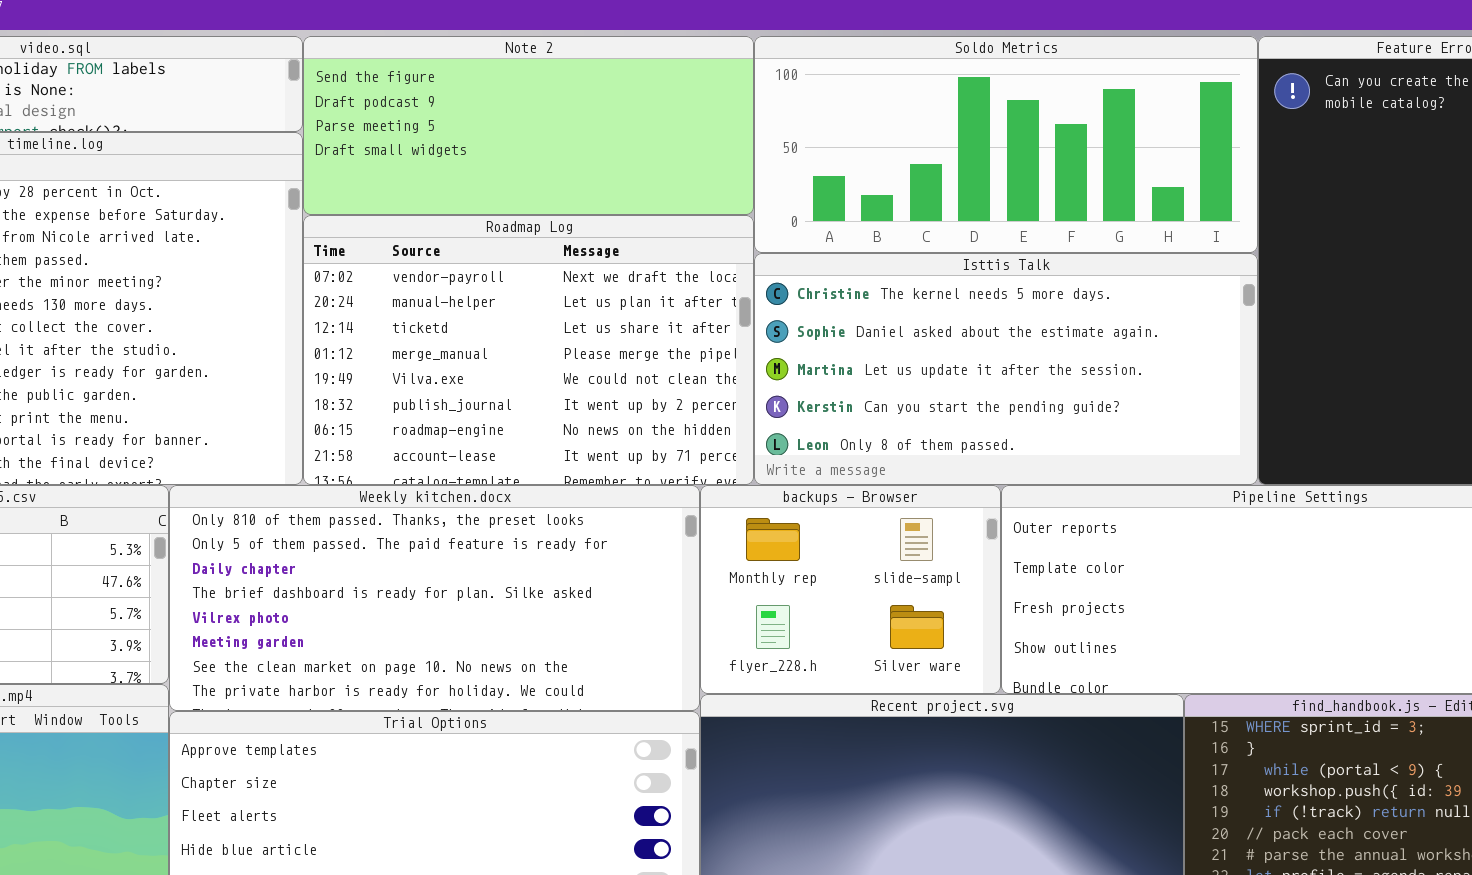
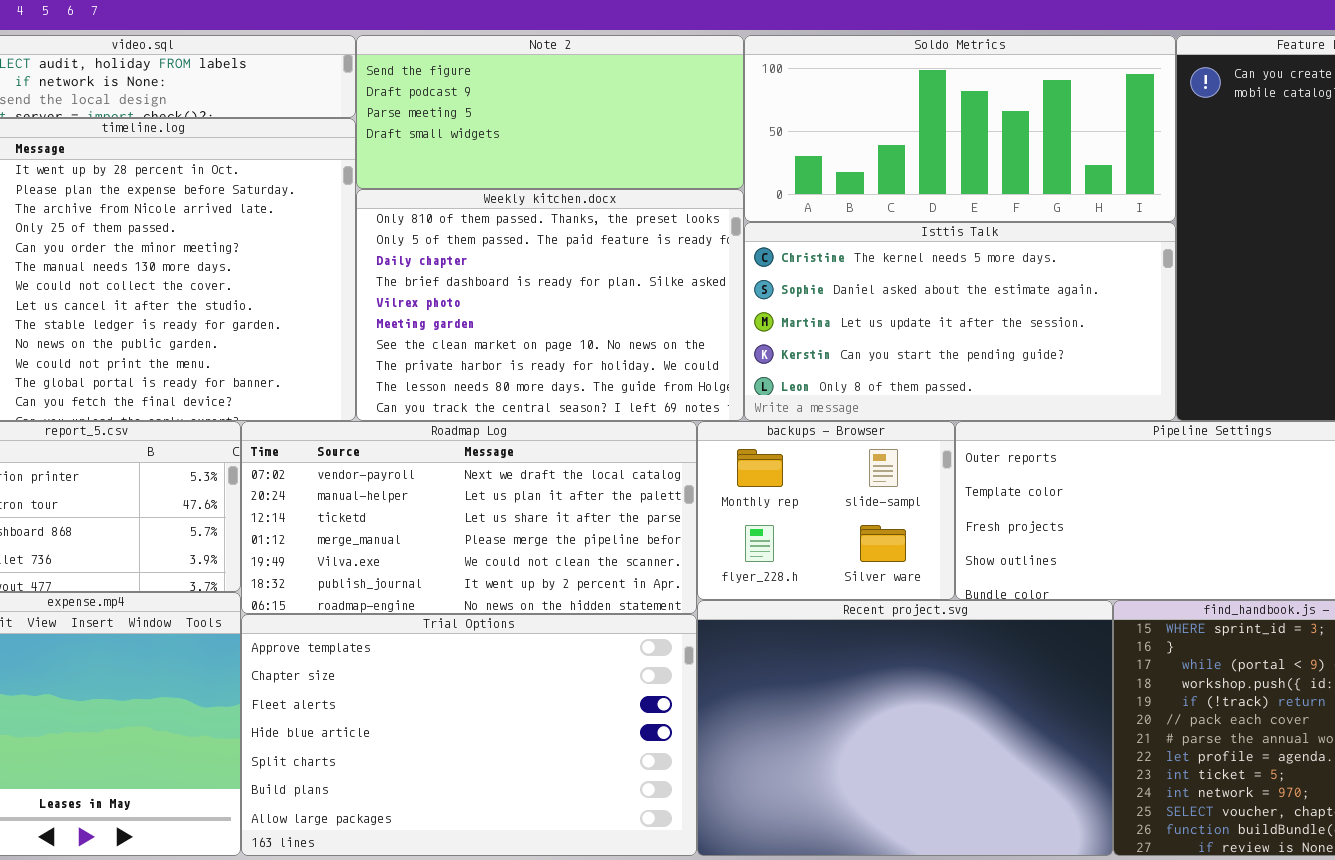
Roadmap Log: [303,215,754,485] -> [241,421,697,614], moved, resized
Weekly kitchen.docx: [169,485,700,711] -> [356,189,744,421], moved, resized

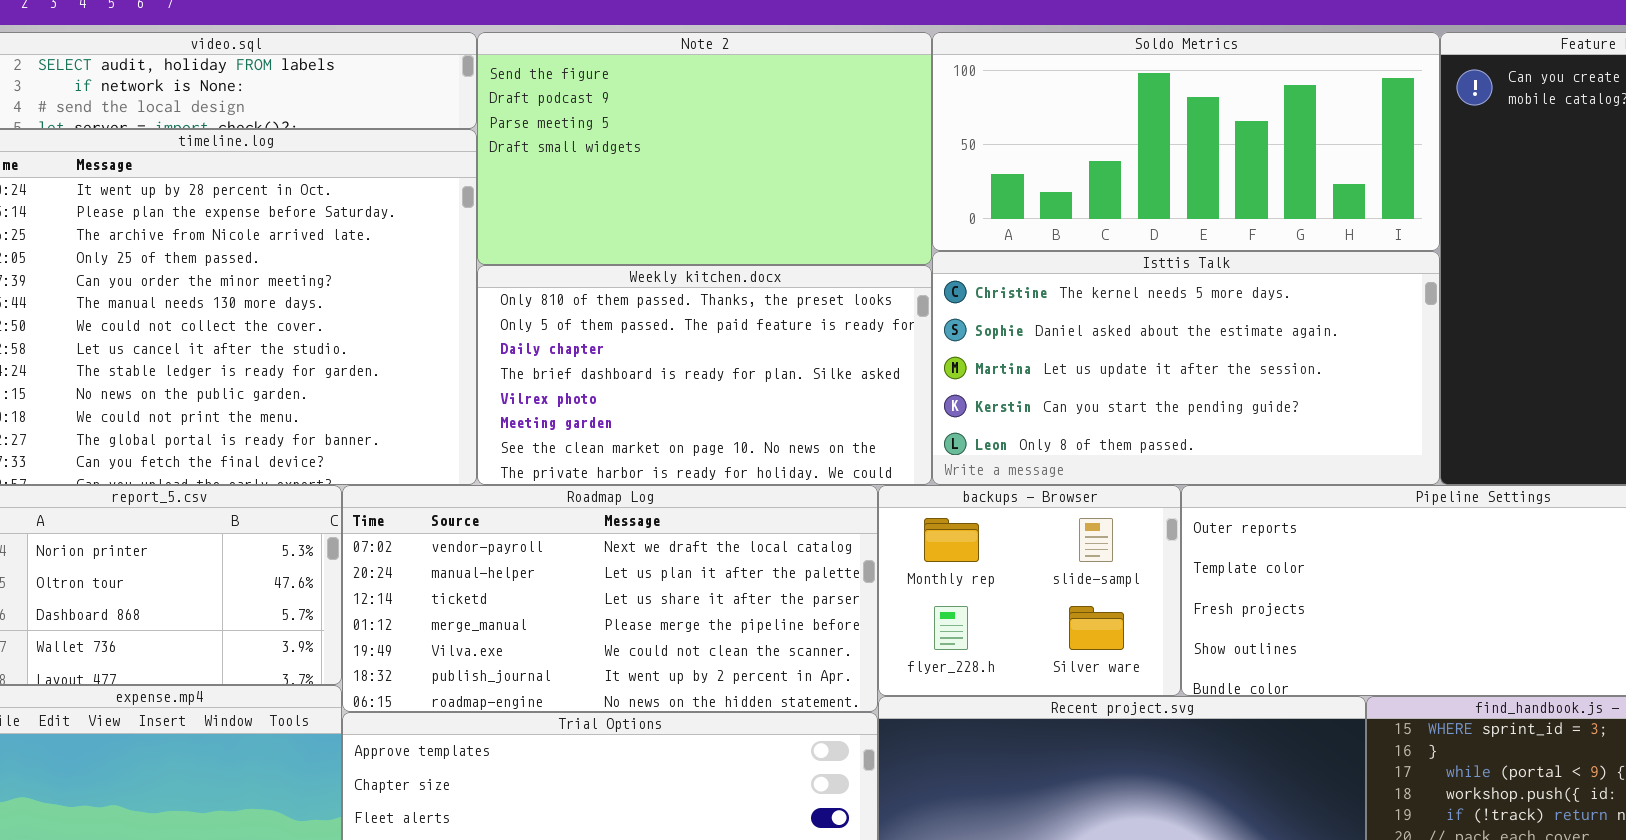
Note 2: [356,35,744,189] -> [477,32,932,265], resized
Weekly kitchen.docx: [356,189,744,421] -> [477,265,932,485], resized

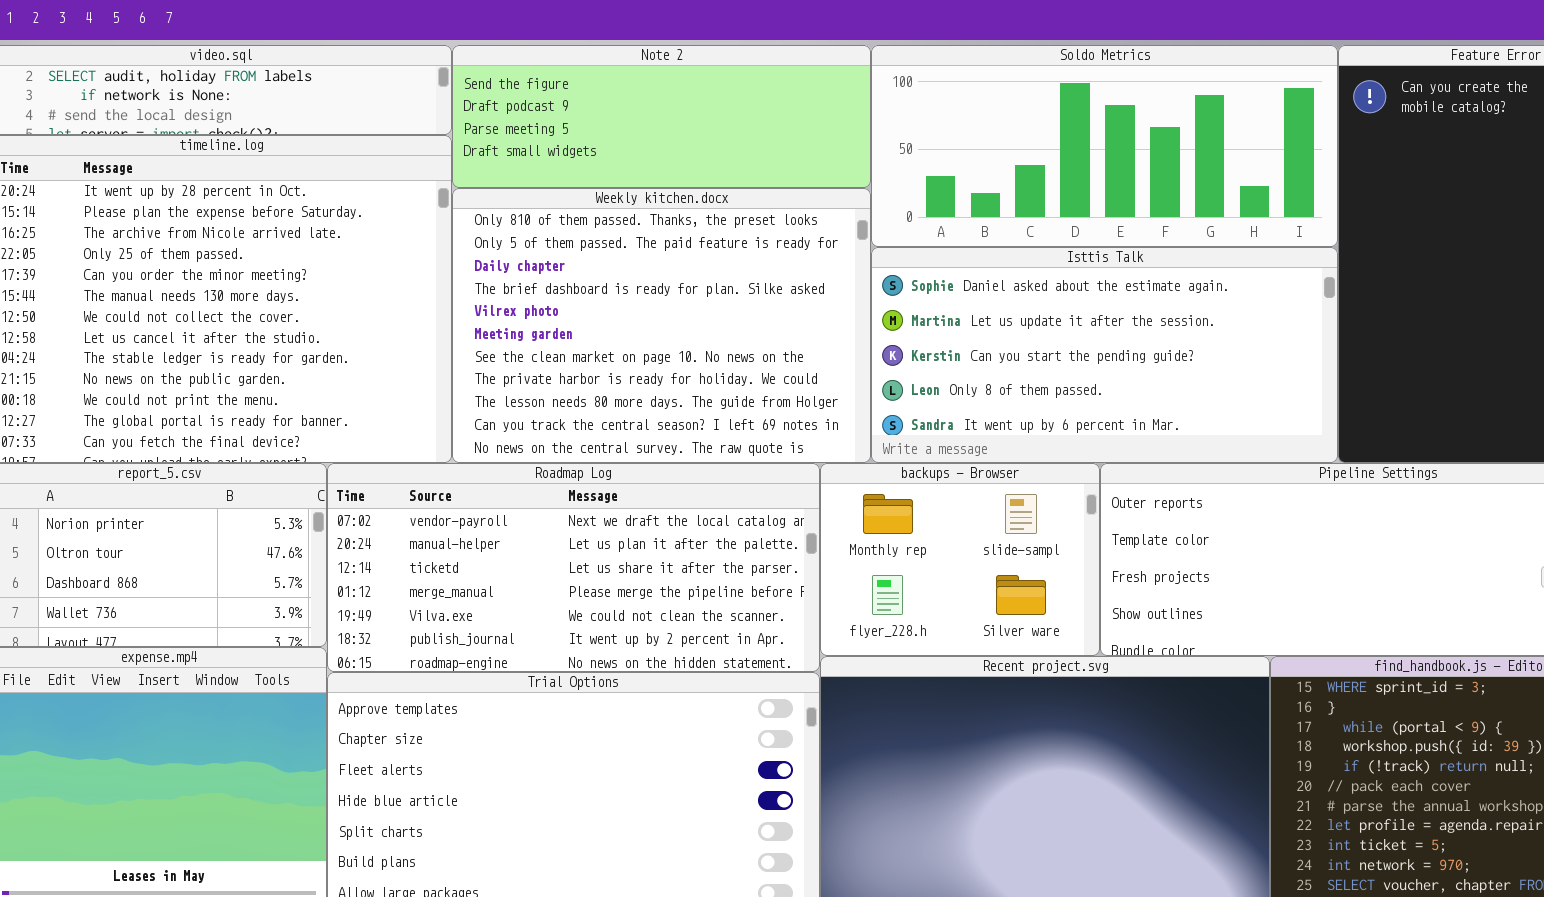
Note 2: [477,32,932,265] -> [452,45,871,188], resized
Isttis Talk: [932,251,1440,485] -> [871,247,1338,463], scrolled down 1 row
Weekly kitchen.docx: [477,265,932,485] -> [452,188,871,463], resized

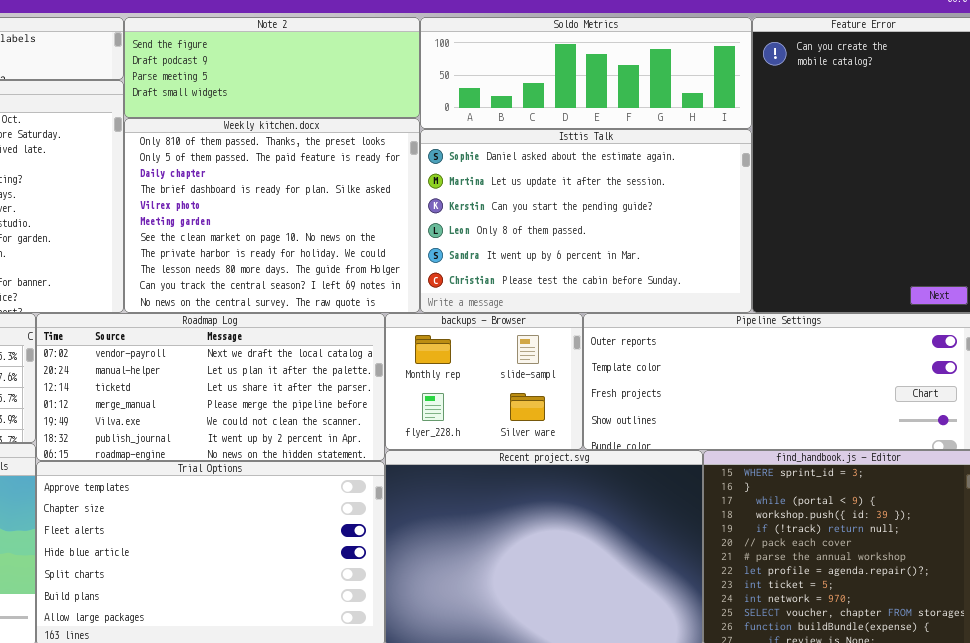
Soldo Metrics: [871,45,1338,247] -> [420,17,752,129], resized
Isttis Talk: [871,247,1338,463] -> [420,129,752,313], resized

